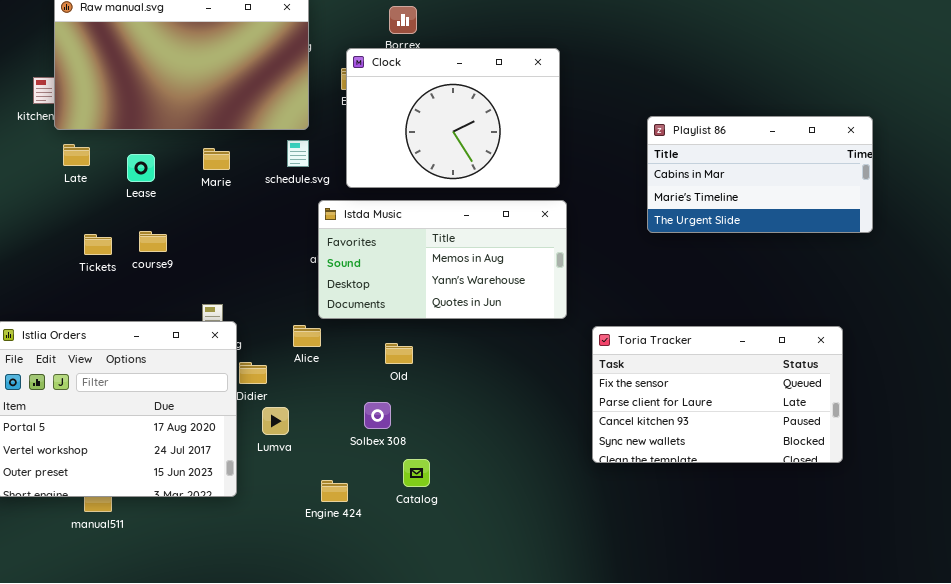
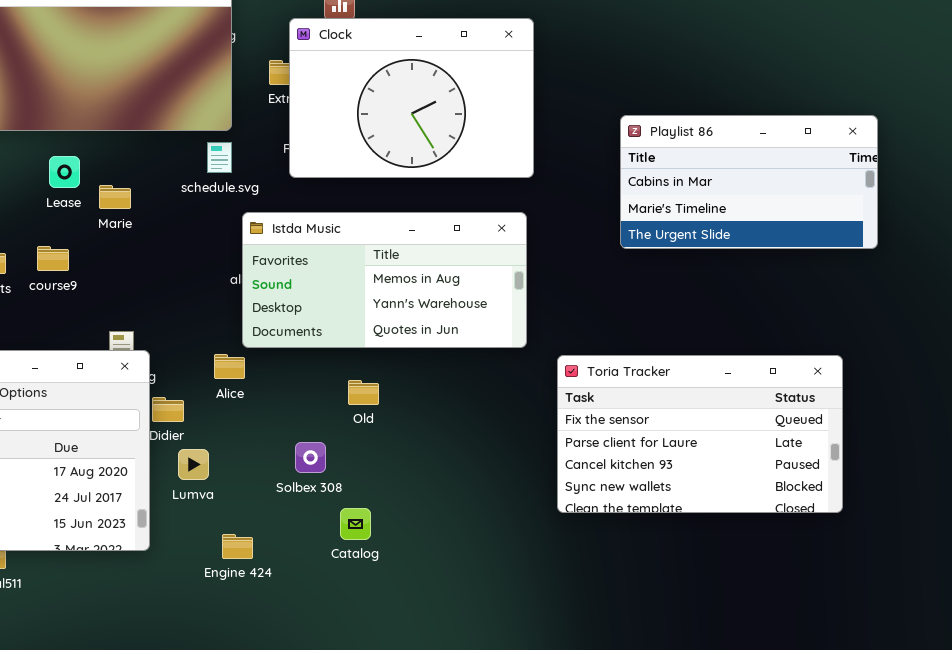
Clock: [346,48,560,188] -> [289,18,534,178], moved
Marie: [203,148,230,170] -> [99,185,131,209], moved
Lease: [127,154,155,182] -> [49,156,80,188], moved
Old: [385,343,413,364] -> [348,380,379,405], moved
Engine 424: [321,480,348,502] -> [222,534,253,559], moved

